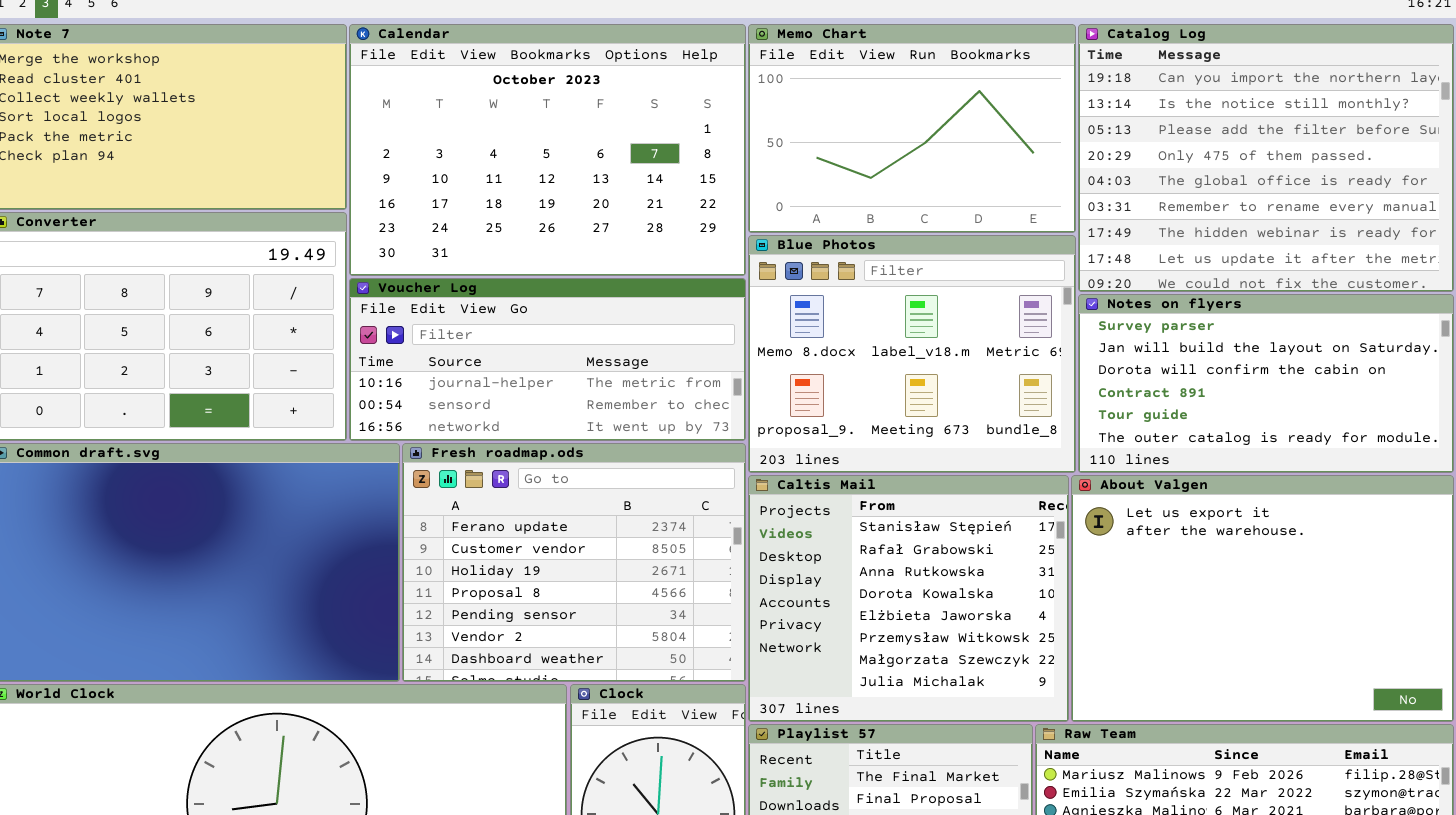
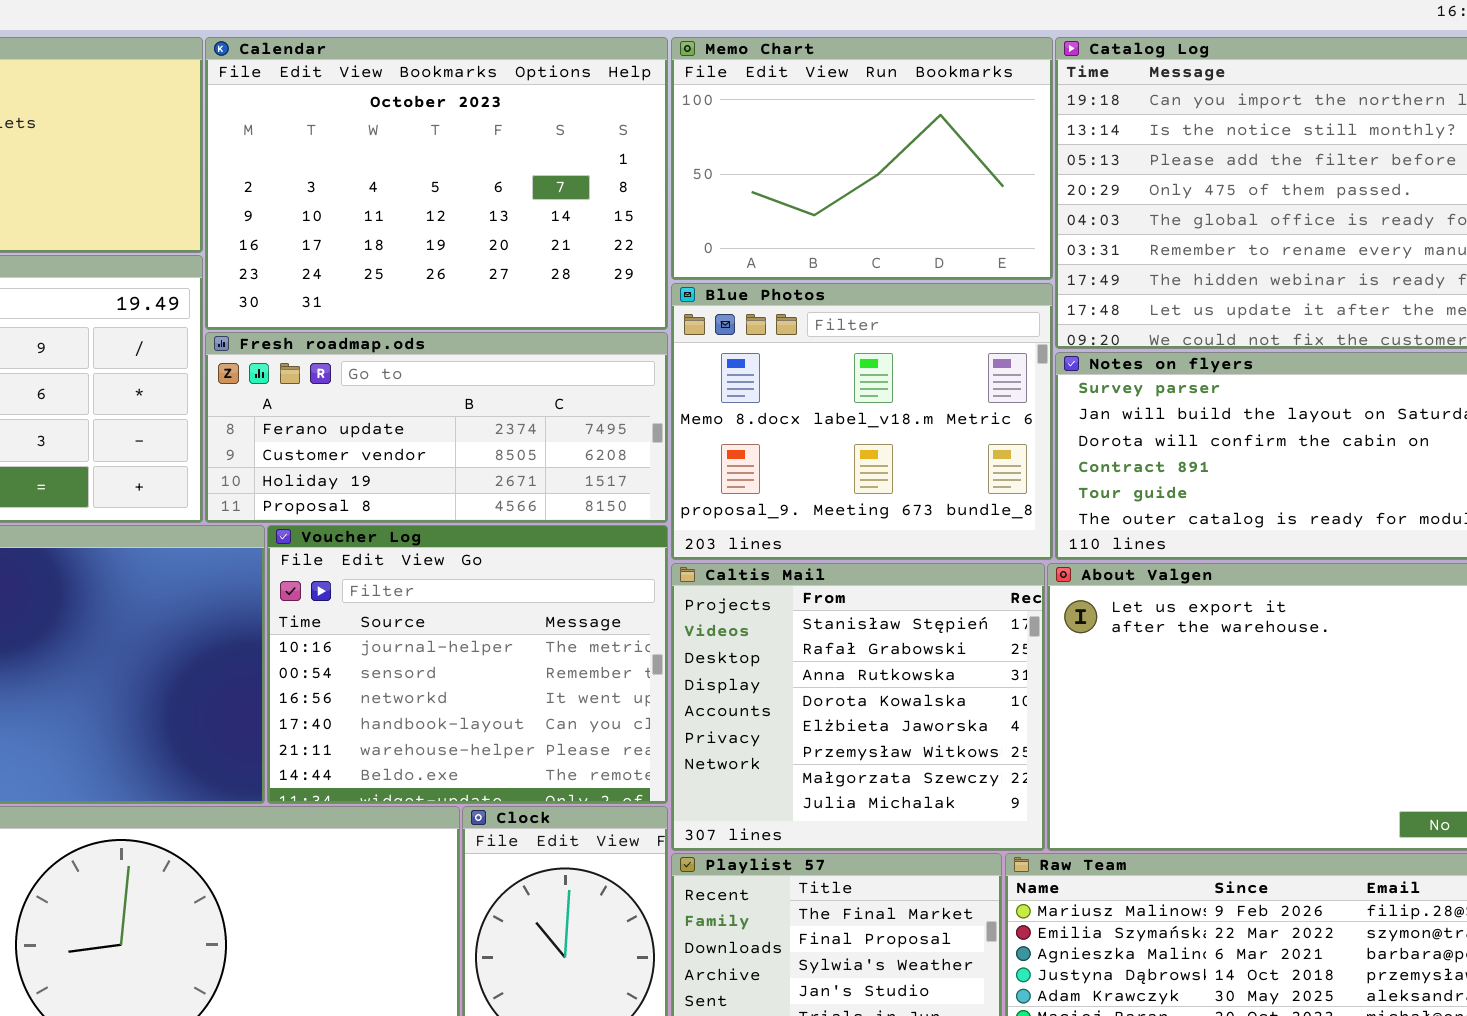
Voucher Log: [349,278,746,441] -> [267,525,668,804], moved, resized
Fresh roadmap.ods: [402,443,746,682] -> [205,332,668,523], moved, resized

